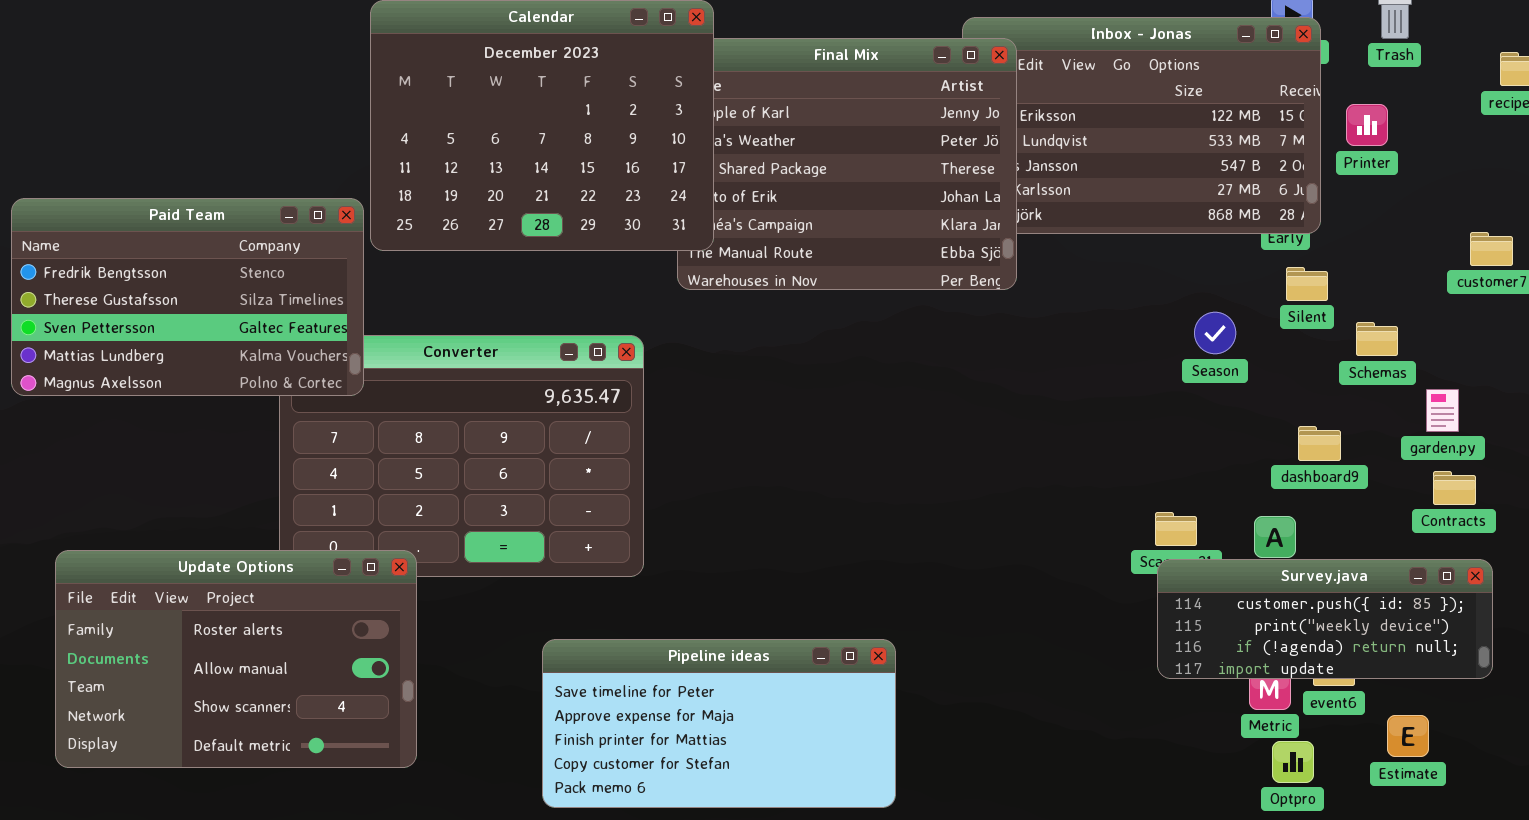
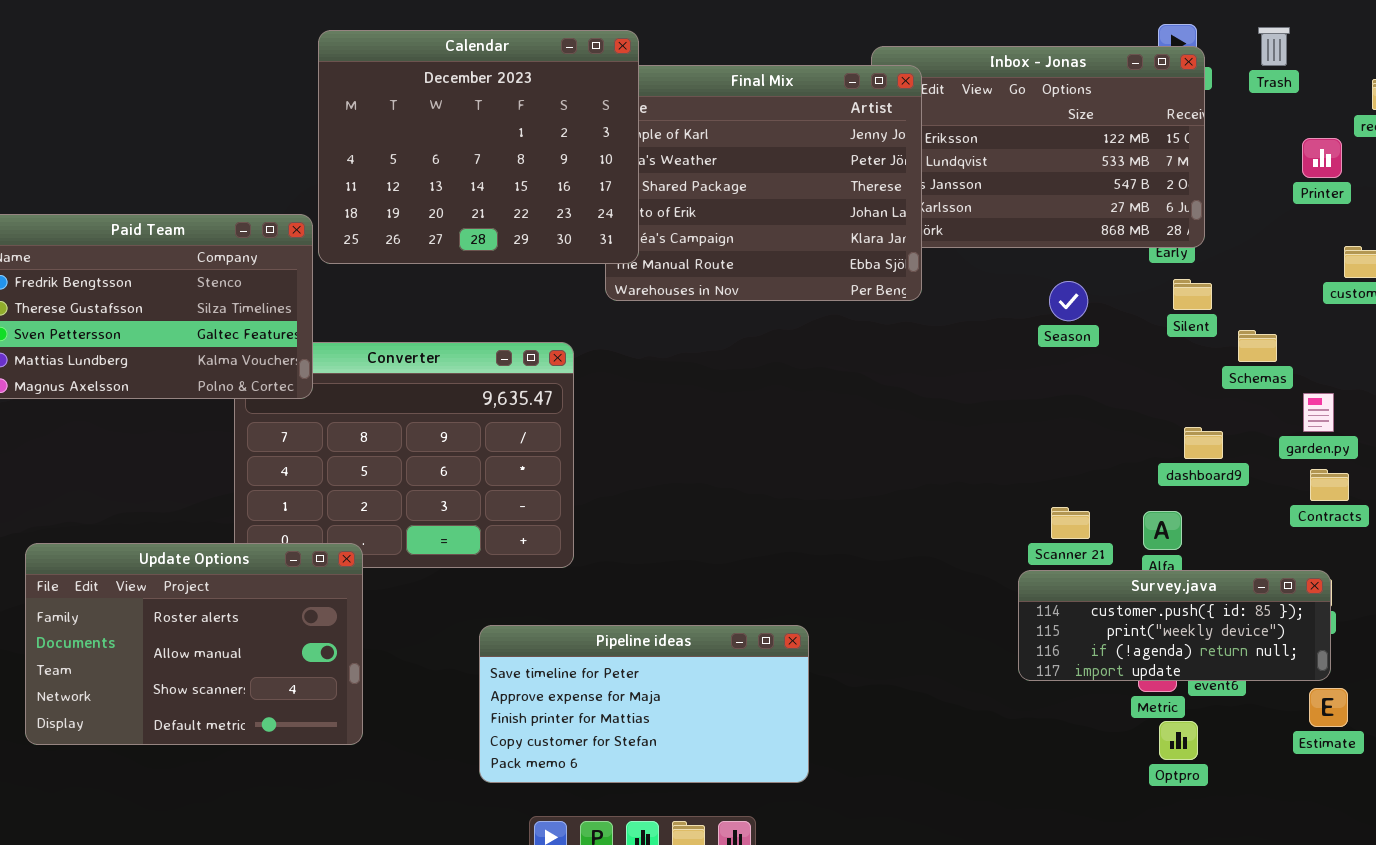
Printer: [1346,104,1388,146] -> [1302,138,1342,178], moved
Season: [1194,312,1236,354] -> [1049,281,1088,321], moved
Survey.java: [1157,559,1493,679] -> [1018,570,1331,681], moved
Estimate: [1387,715,1429,757] -> [1309,688,1348,727], moved

